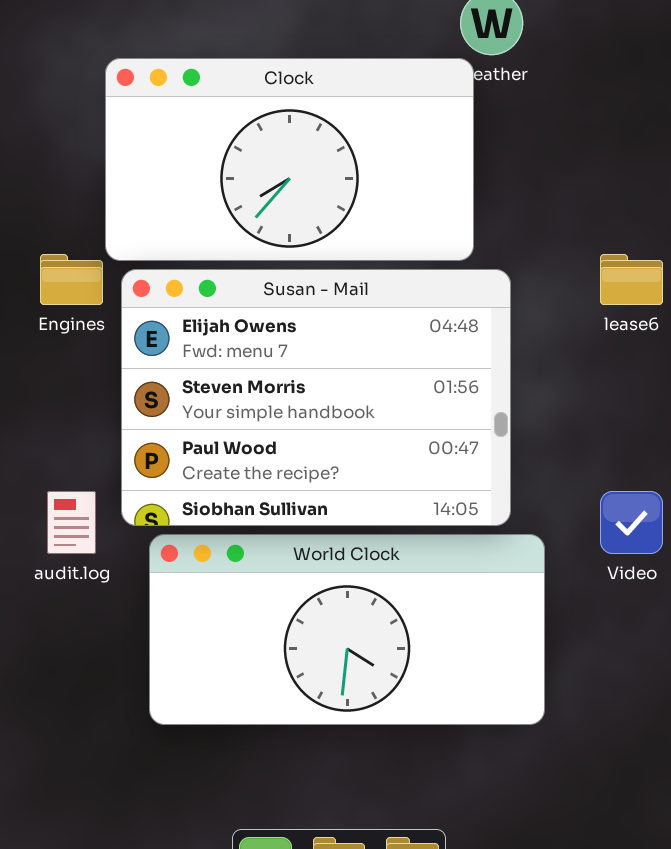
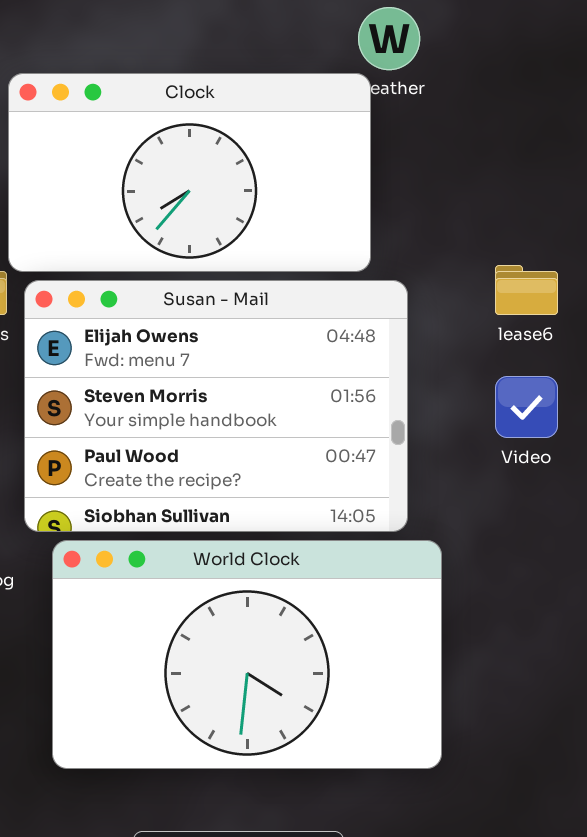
Video: [600,491,663,554] -> [495,376,558,438], moved
World Clock: [149,534,545,725] -> [52,540,442,769], resized

